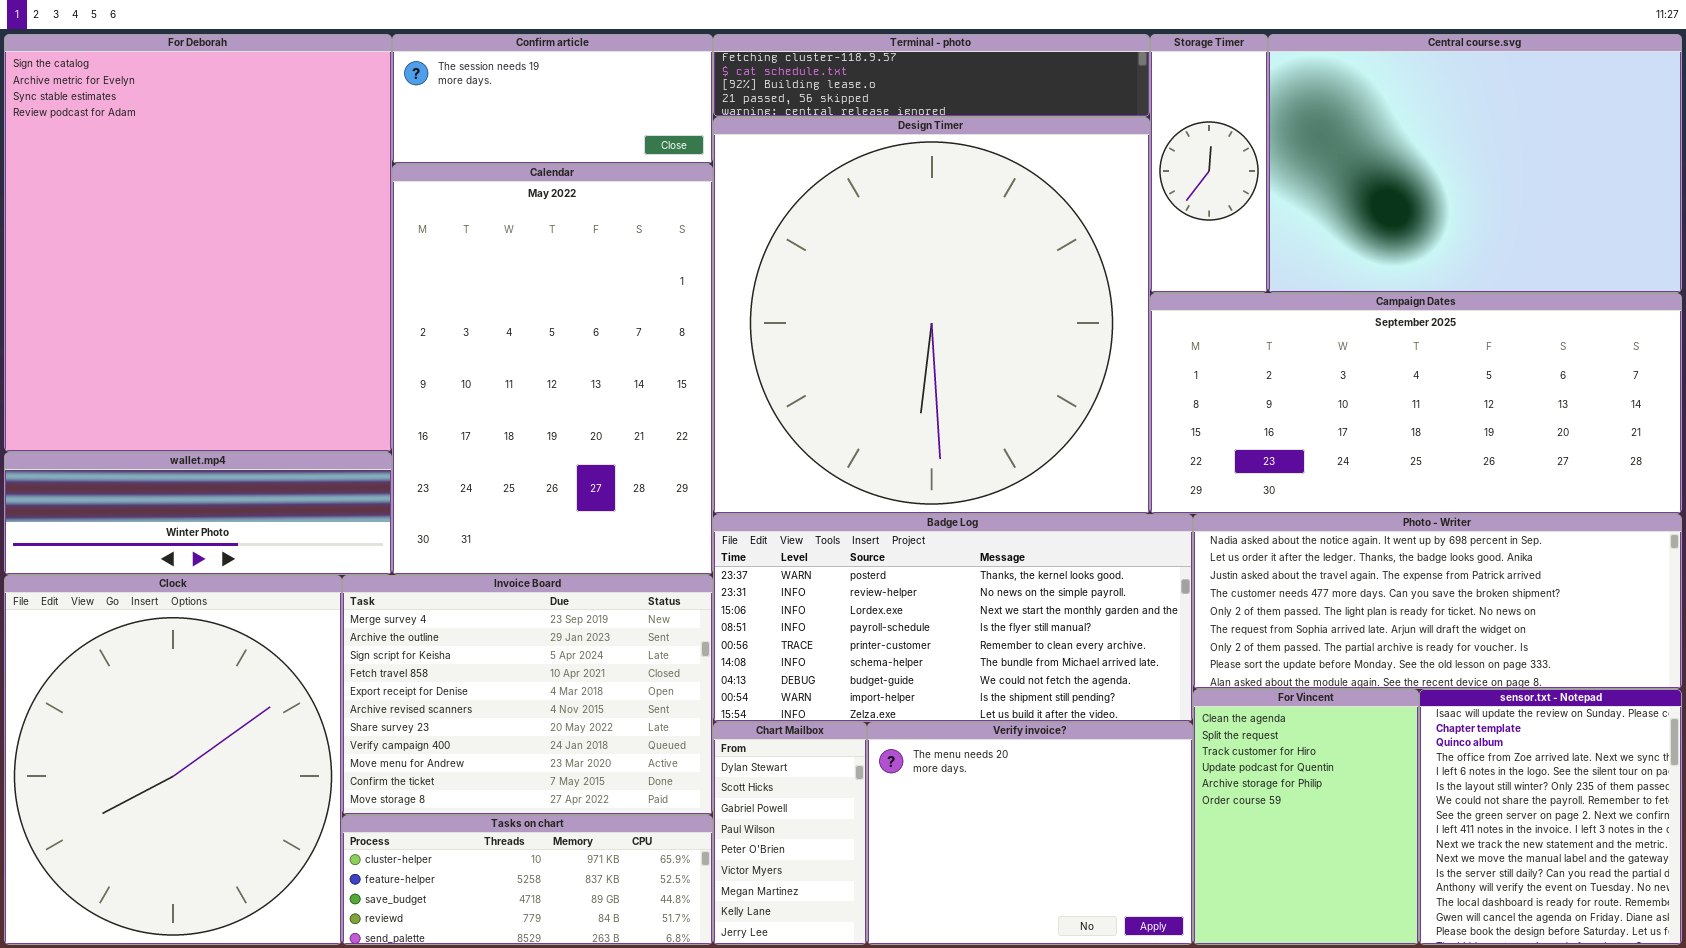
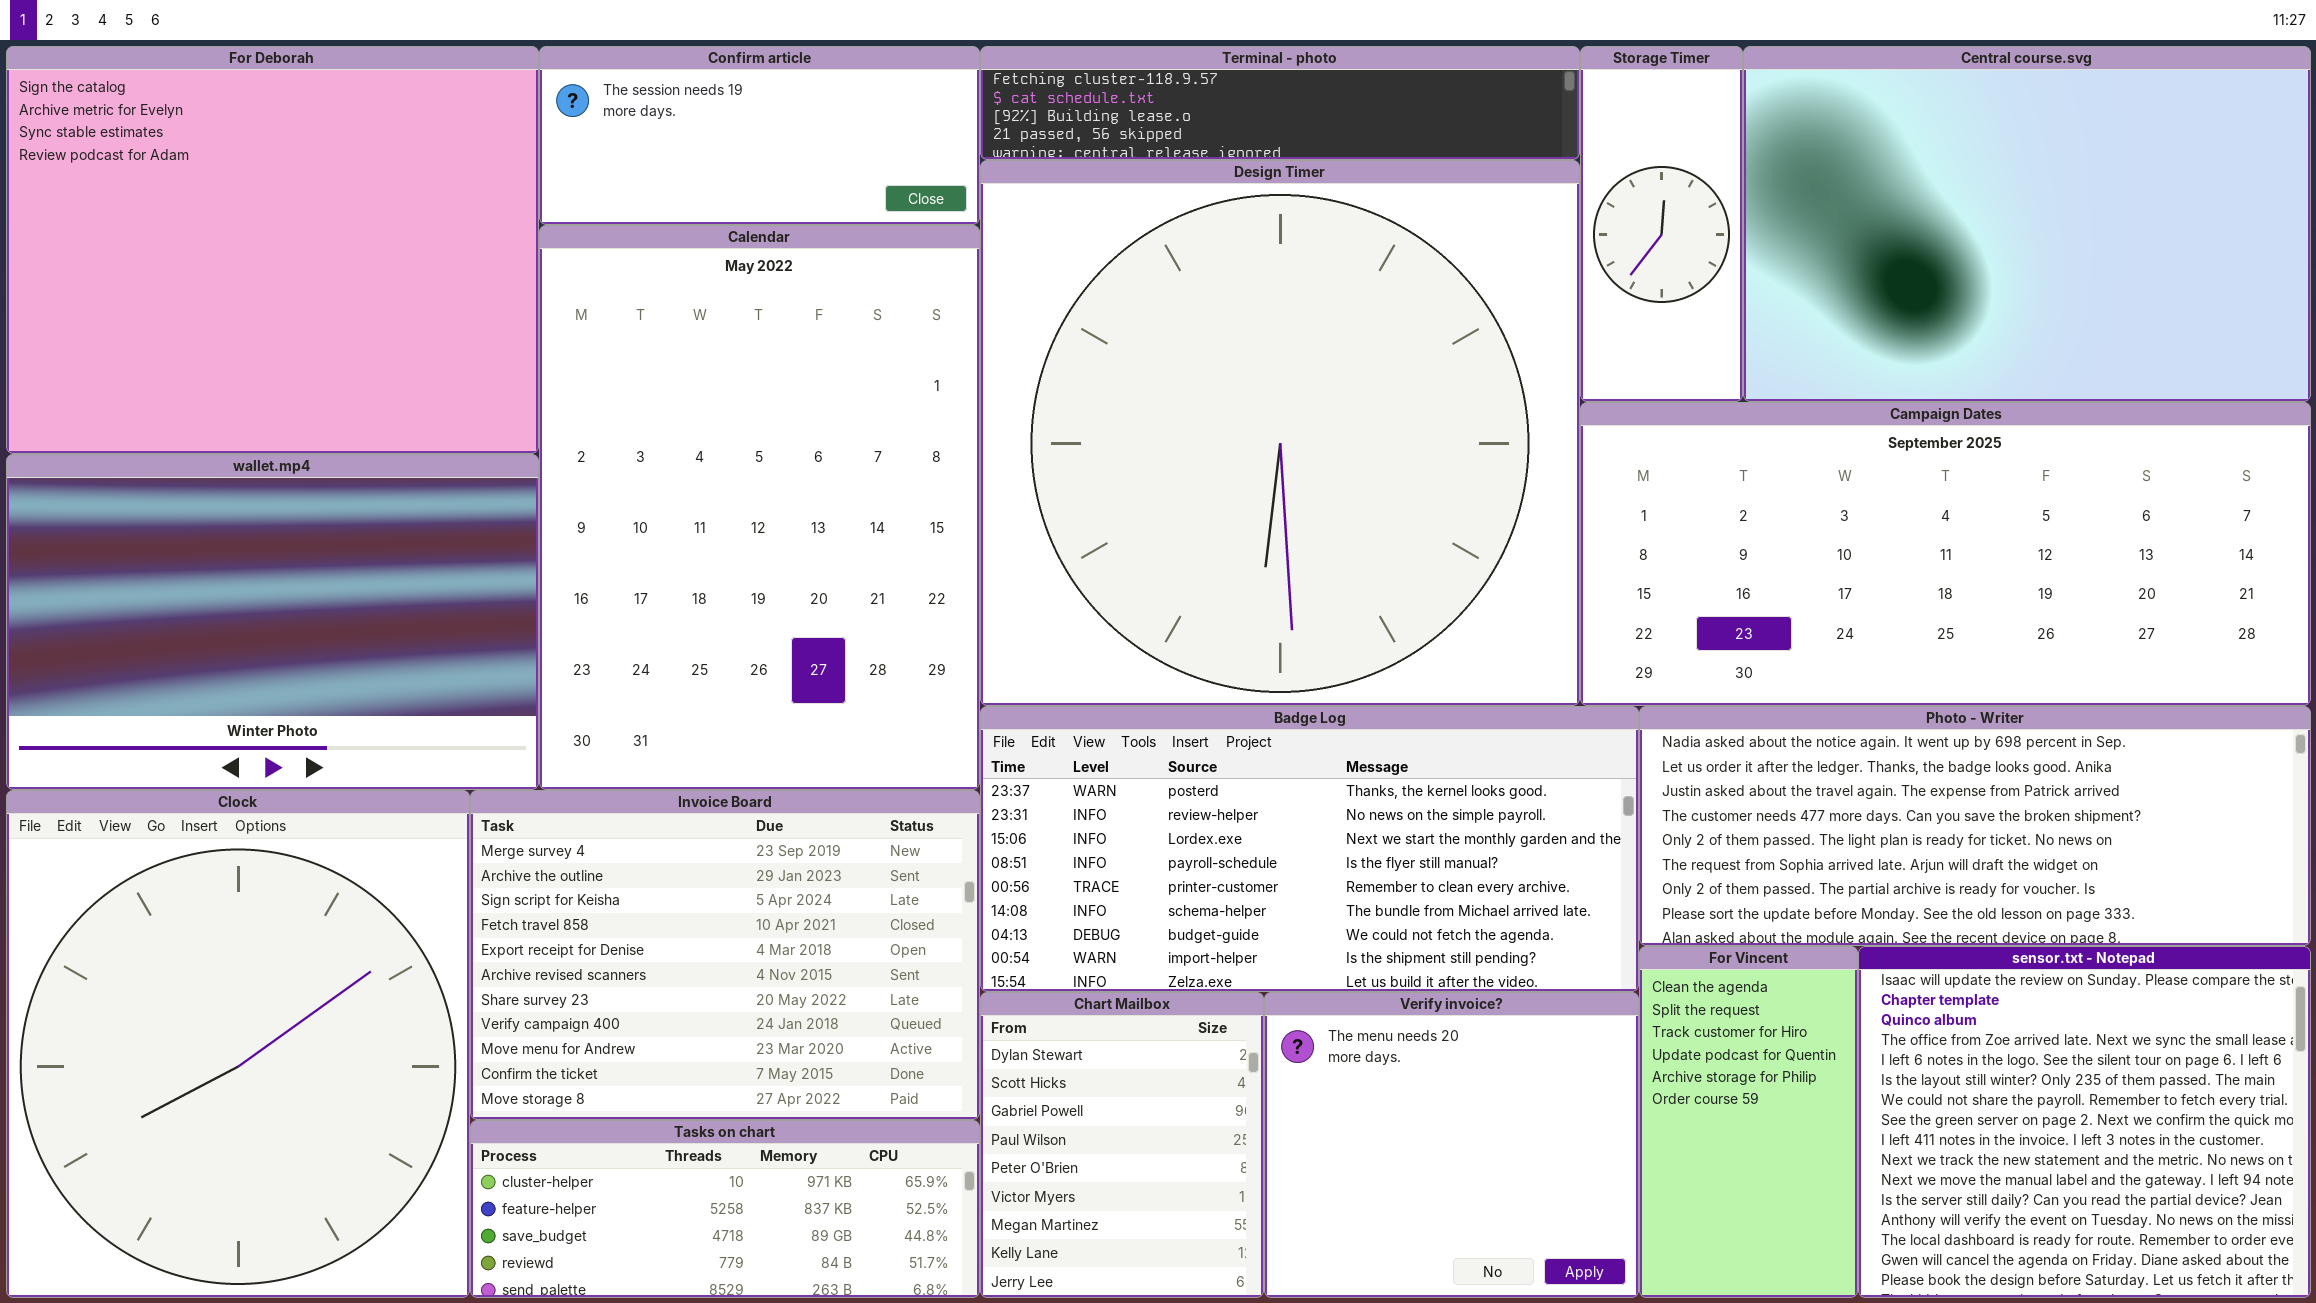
For Deborah: [4,34,392,452] -> [6,46,539,454], resized
wallet.mp4: [4,452,392,575] -> [6,454,539,790], resized
For Vincent: [1193,689,1419,945] -> [1639,946,1858,1298], resized
sensor.txt - Notepad: [1419,689,1682,945] -> [1858,946,2311,1298], resized
Chart Mailbox: [713,722,867,945] -> [980,992,1264,1298], resized
Verify invoice?: [867,722,1193,945] -> [1264,992,1639,1298], resized

